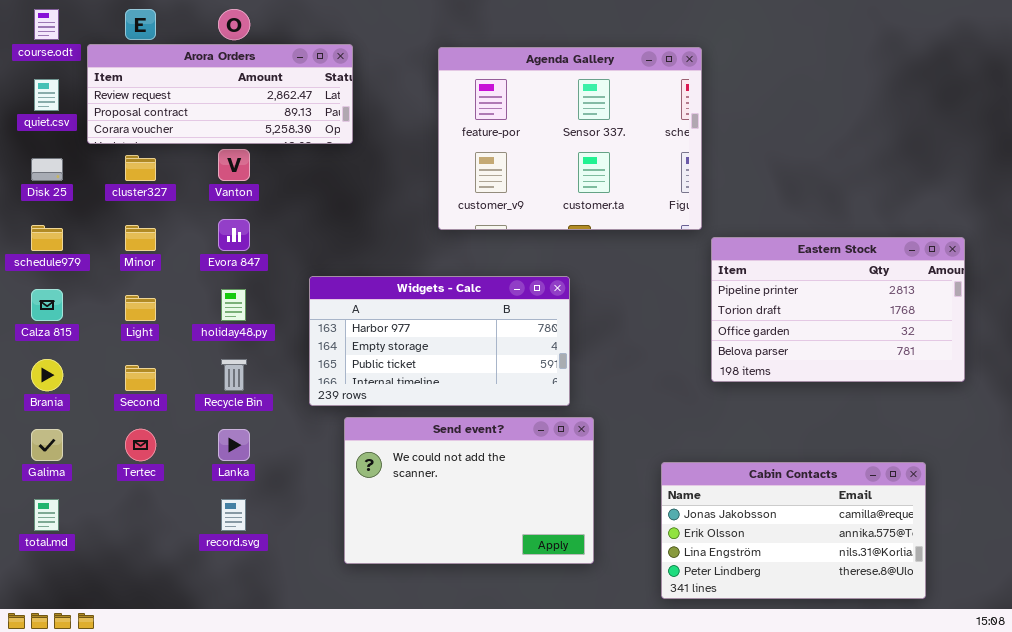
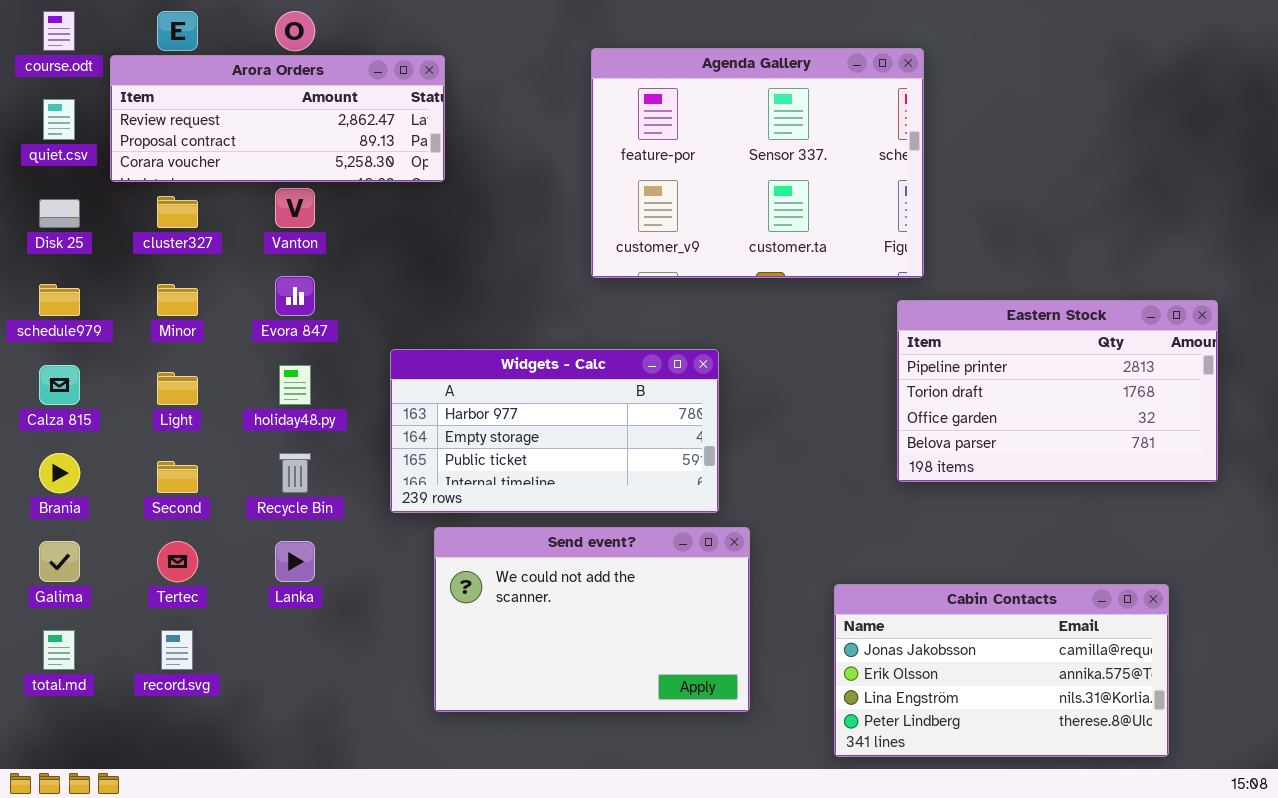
Agenda Gallery: [438,47,702,230] -> [591,48,924,278], moved
record.svg: [221,499,246,531] -> [161,630,193,670], moved

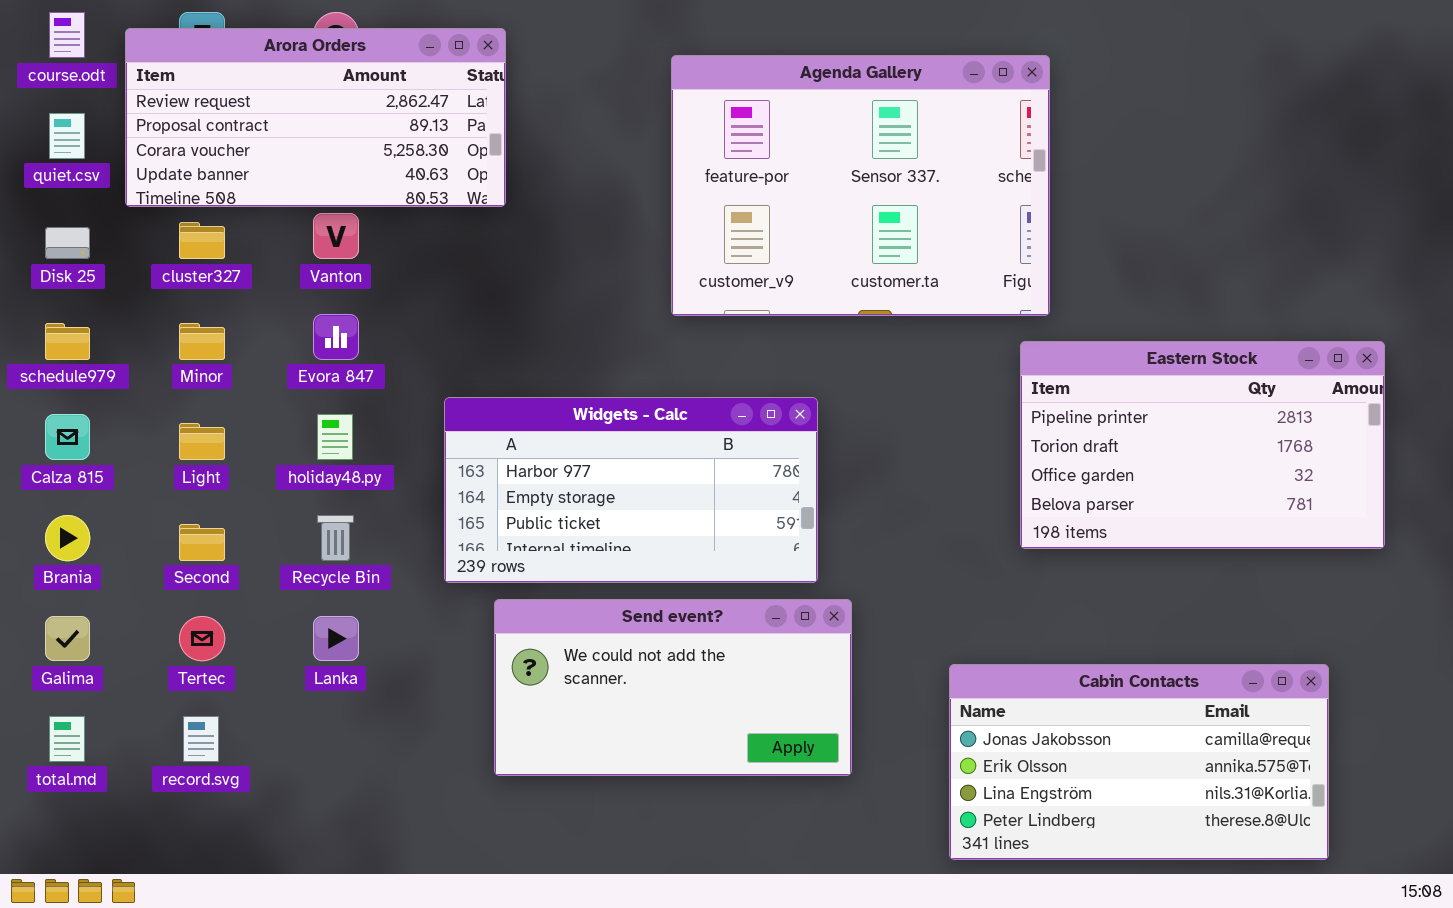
Arora Orders: [110,55,445,182] -> [125,28,506,207], resized
Send event?: [434,527,750,712] -> [494,599,852,776], resized

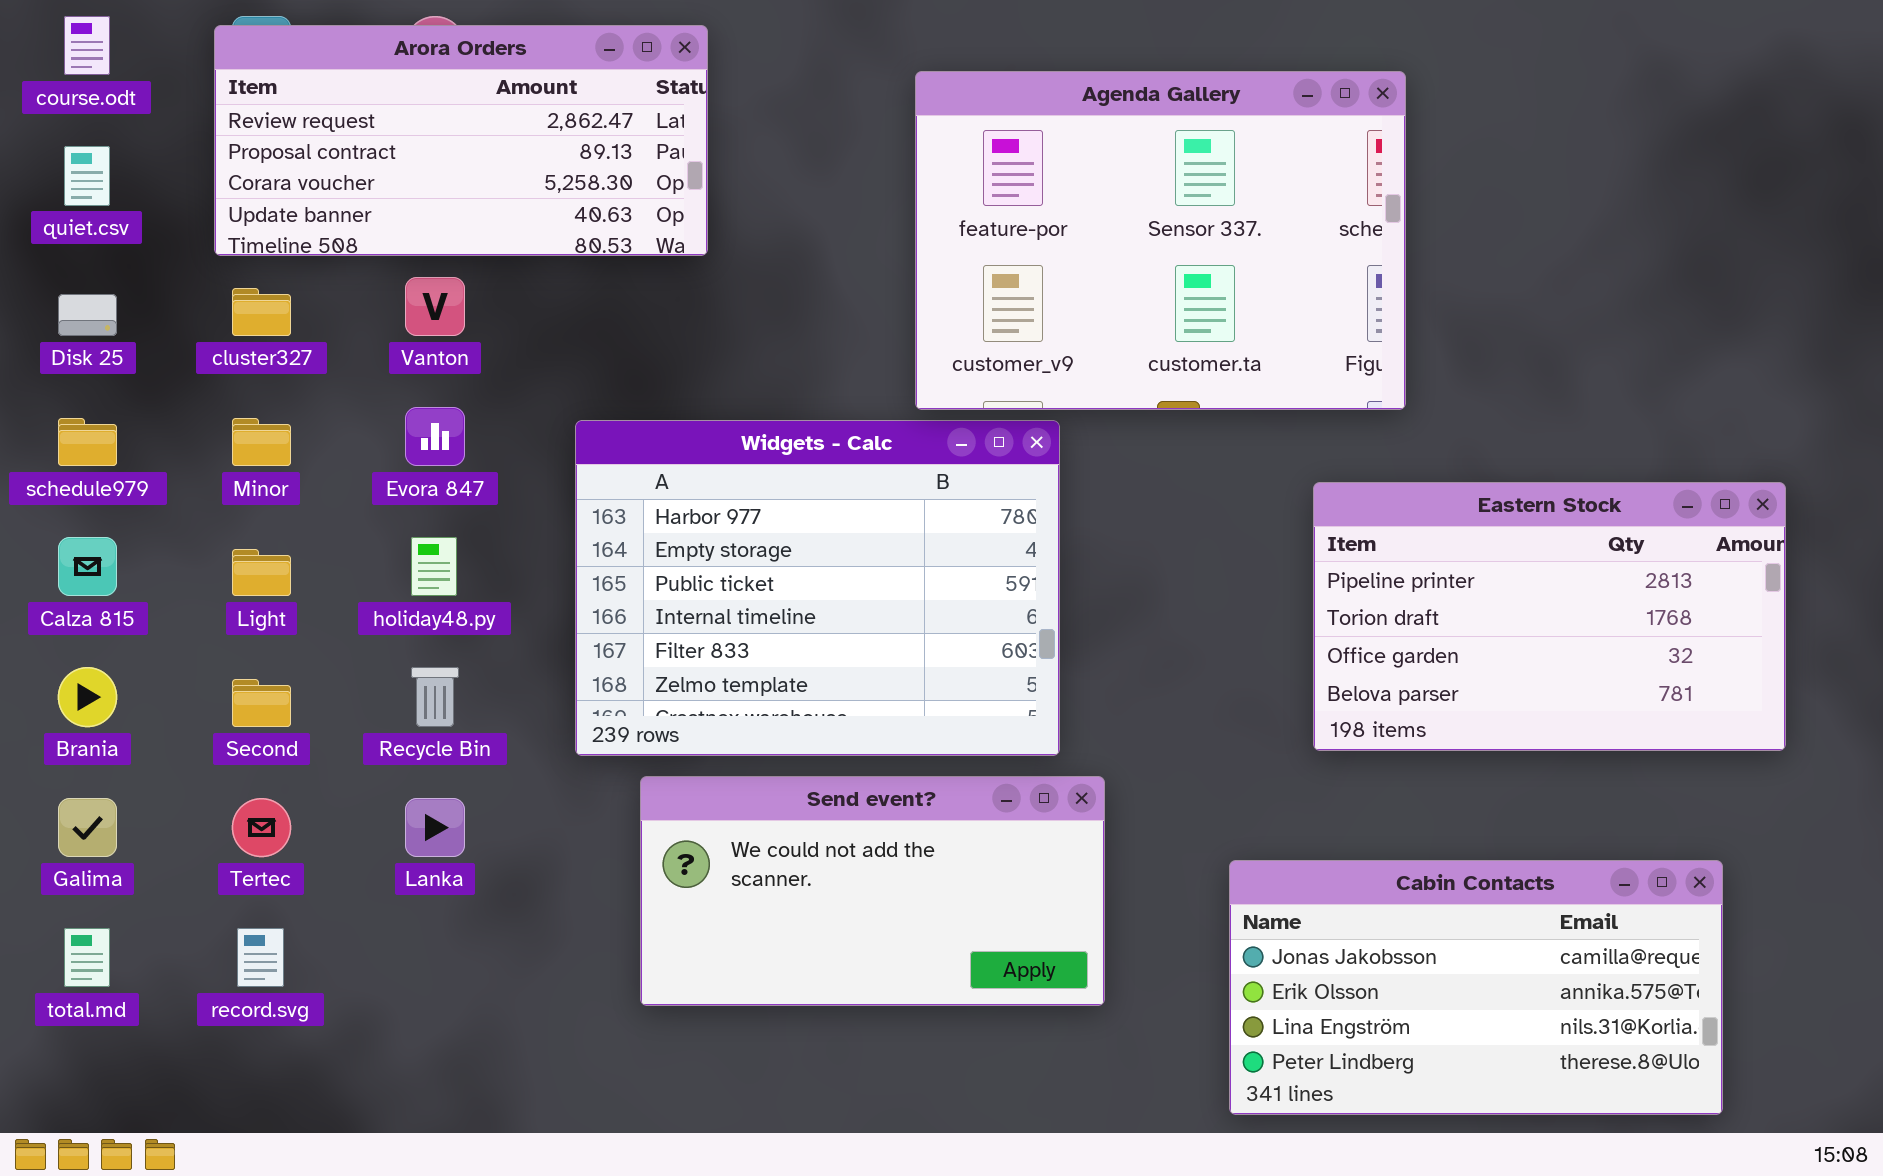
Arora Orders: [125,28,506,207] -> [214,25,708,256], moved
Agenda Gallery: [671,55,1050,316] -> [915,71,1406,410], moved
Eastern Stock: [1020,341,1385,549] -> [1313,482,1786,751], moved
Widgets - Calc: [444,397,818,583] -> [575,420,1060,756], resized

